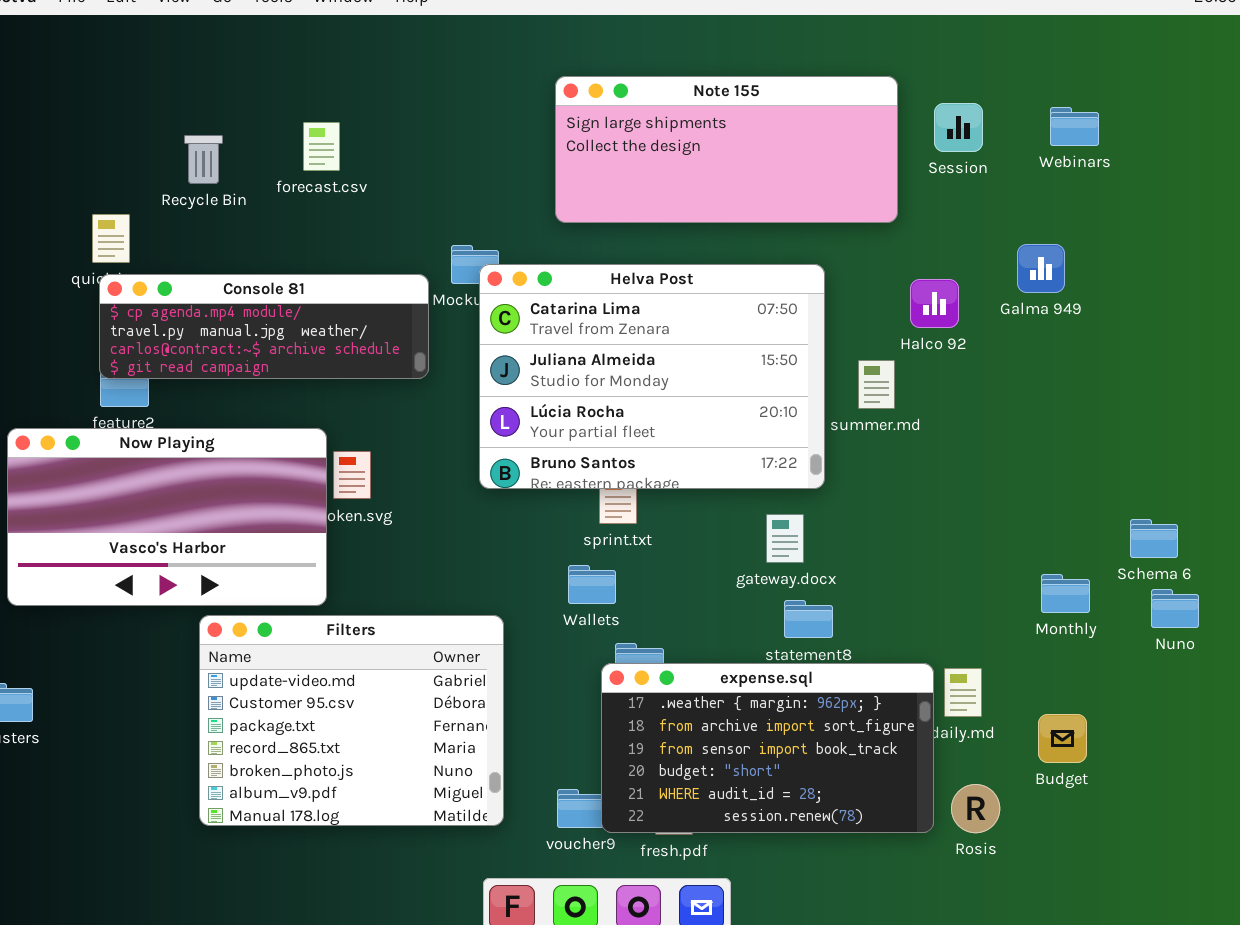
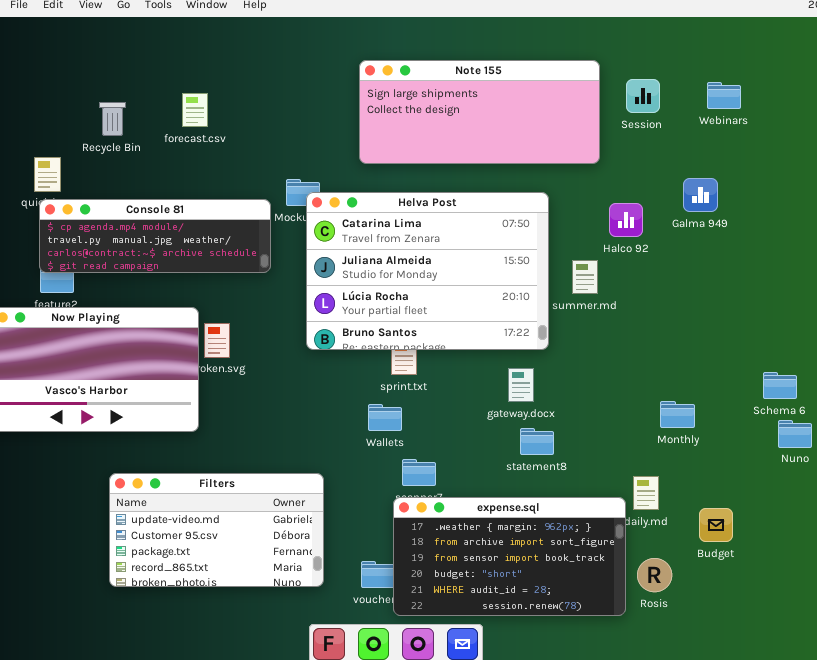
Monthly: [1041,574,1090,613] -> [660,401,695,428], moved
Filters: [199,615,504,826] -> [109,473,324,587], resized
expense.sql: [601,663,934,833] -> [393,497,626,616], moved

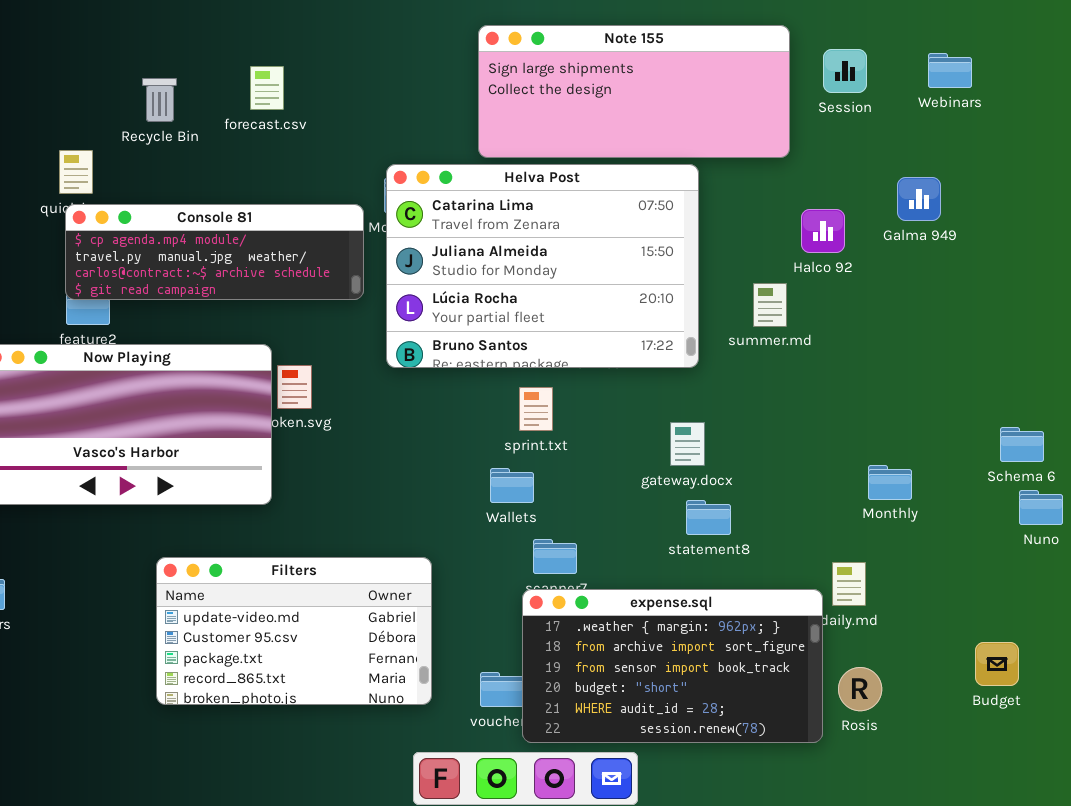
Helva Post: [306,192,549,350] -> [386,164,699,368], moved
Budget: [699,508,733,542] -> [975,642,1019,686], moved

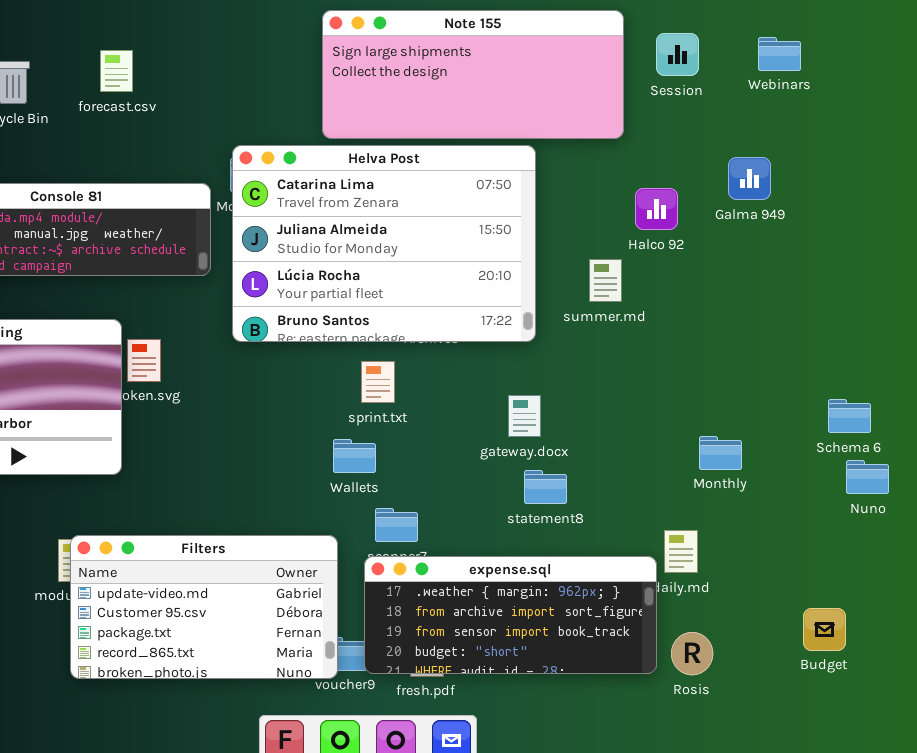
Filters: [156,557,432,705] -> [70,535,338,679], moved
expense.sql: [522,589,823,743] -> [364,556,657,674], resized

